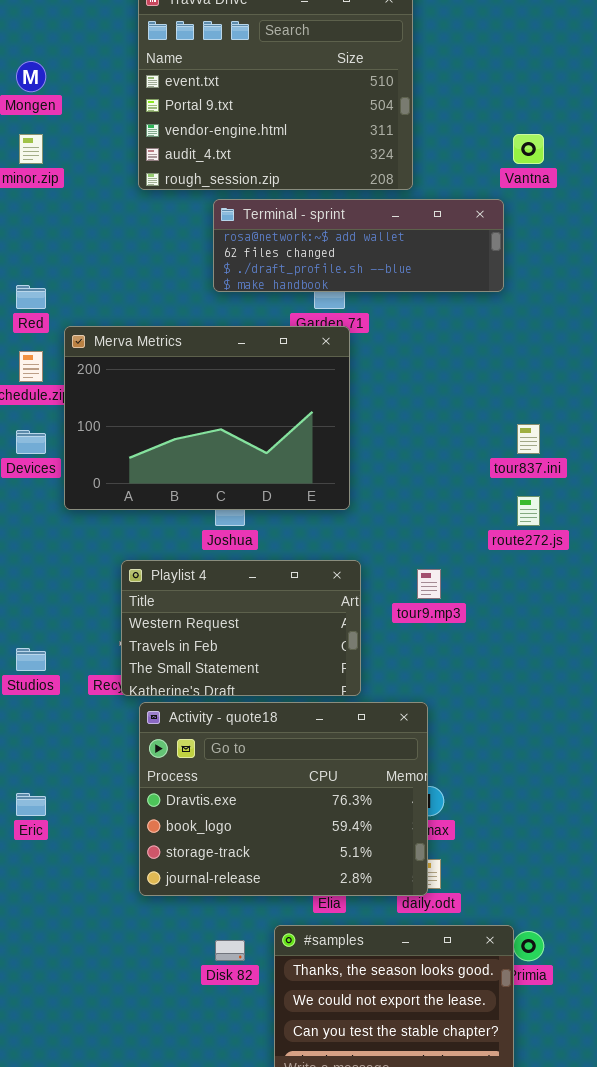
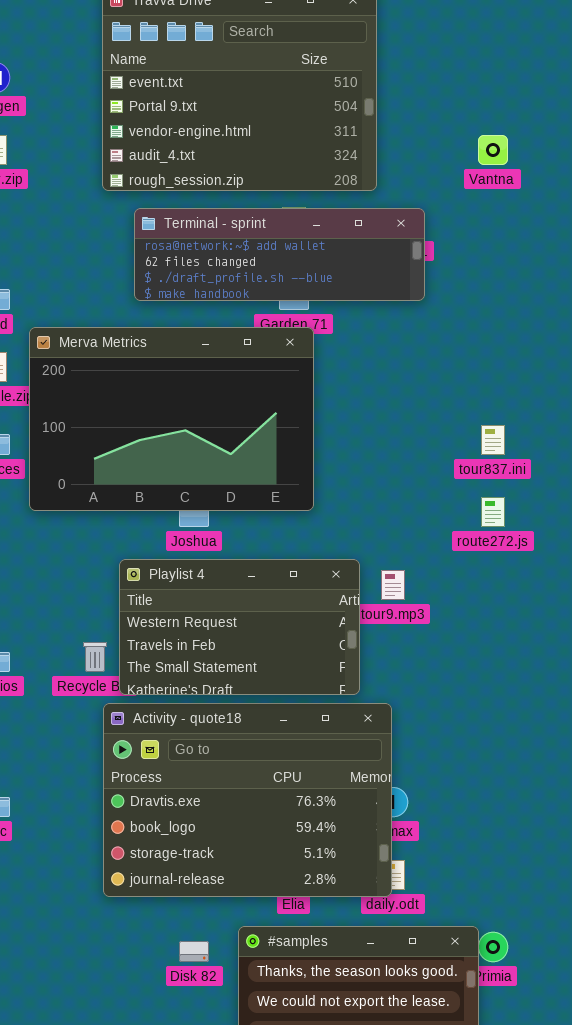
Terminal - sprint: [213,199,504,292] -> [134,208,425,301], moved
Playlist 4: [121,560,361,696] -> [119,559,360,695], moved

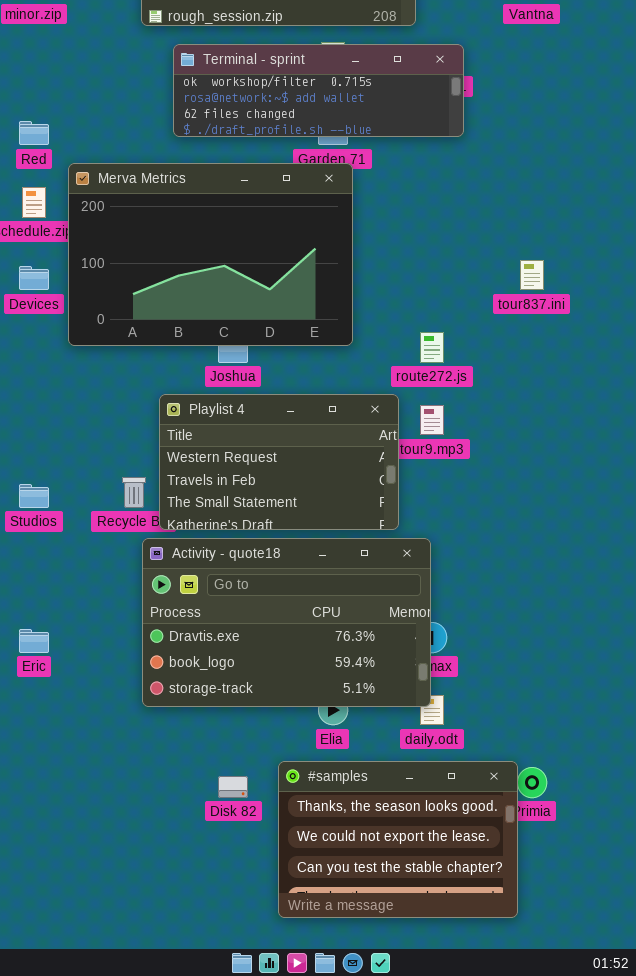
Terminal - sprint: [134,208,425,301] -> [173,44,464,137], scrolled up 1 row
route272.js: [481,497,505,527] -> [420,332,444,363], moved
Activity - quote18: [103,703,392,897] -> [142,538,431,707], resized

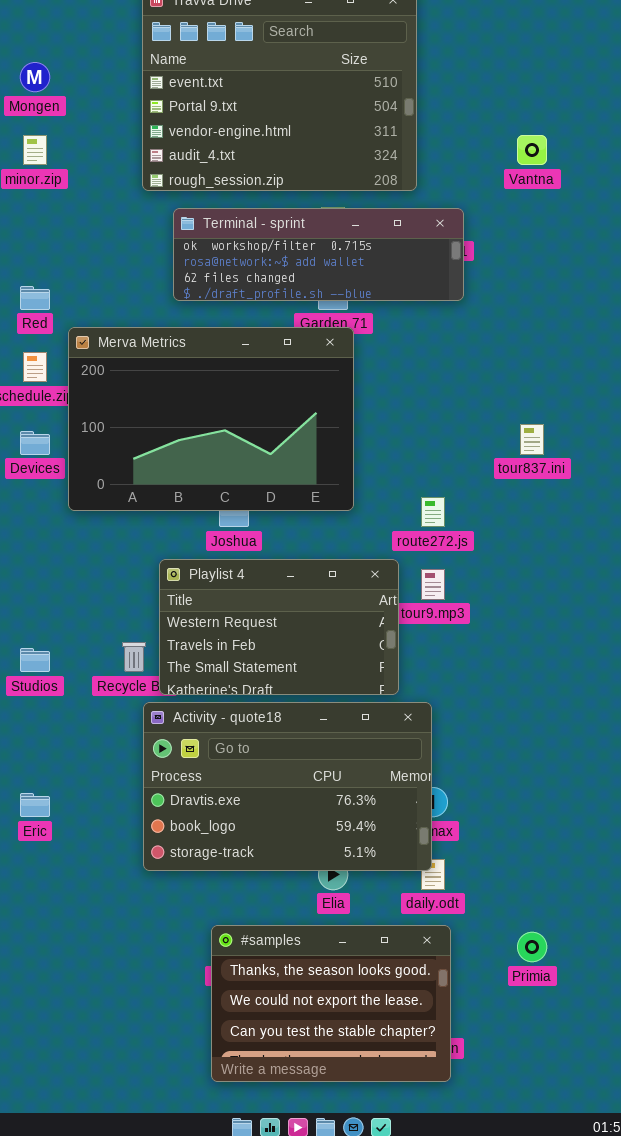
#samples: [278,761,518,918] -> [211,925,451,1082], moved

